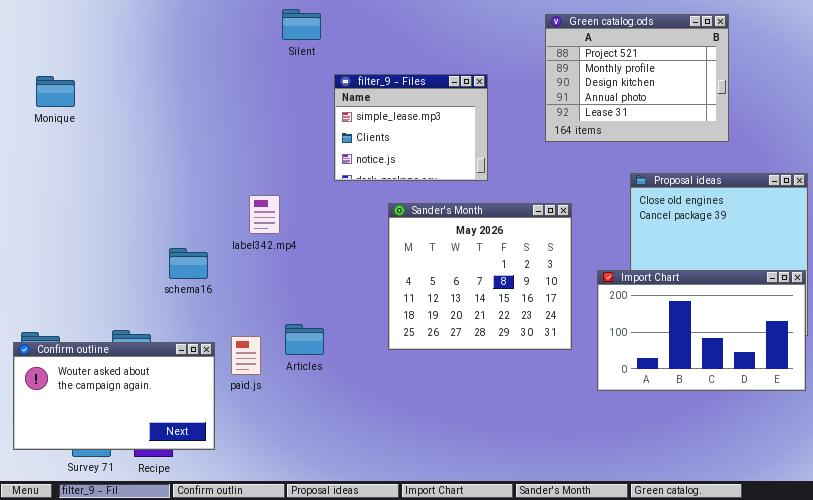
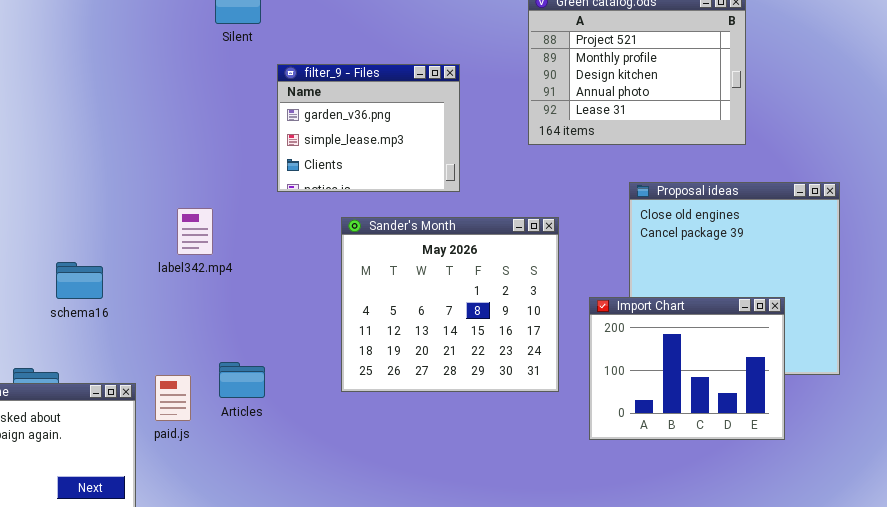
filter_9 - Files: [334,74,488,181] -> [277,64,460,192], scrolled up 1 row
schema16: [169,248,208,279] -> [56,262,103,299], moved
Import Chart: [597,270,806,391] -> [589,297,785,440], resized

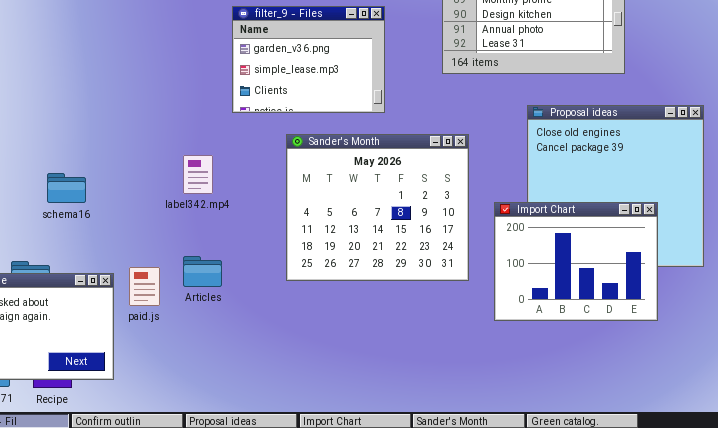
label342.mp4: [177,208,213,255] -> [183,155,213,194], moved

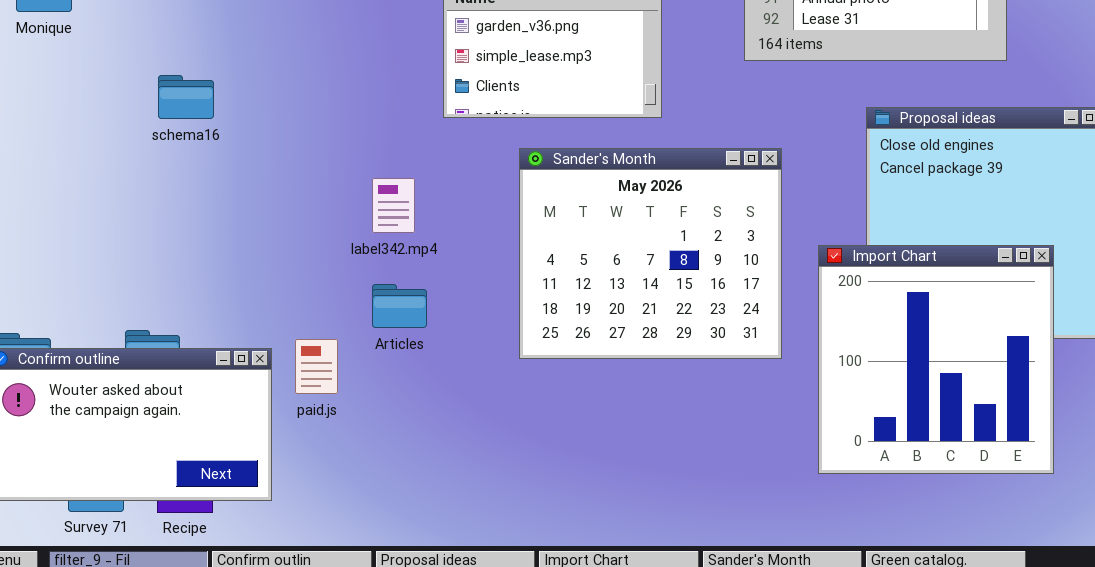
schema16: [47,173,86,203] -> [158,75,214,119], moved
Import Chart: [494,202,658,321] -> [818,245,1054,474], resized
Articles: [183,256,222,287] -> [372,284,427,328], moved

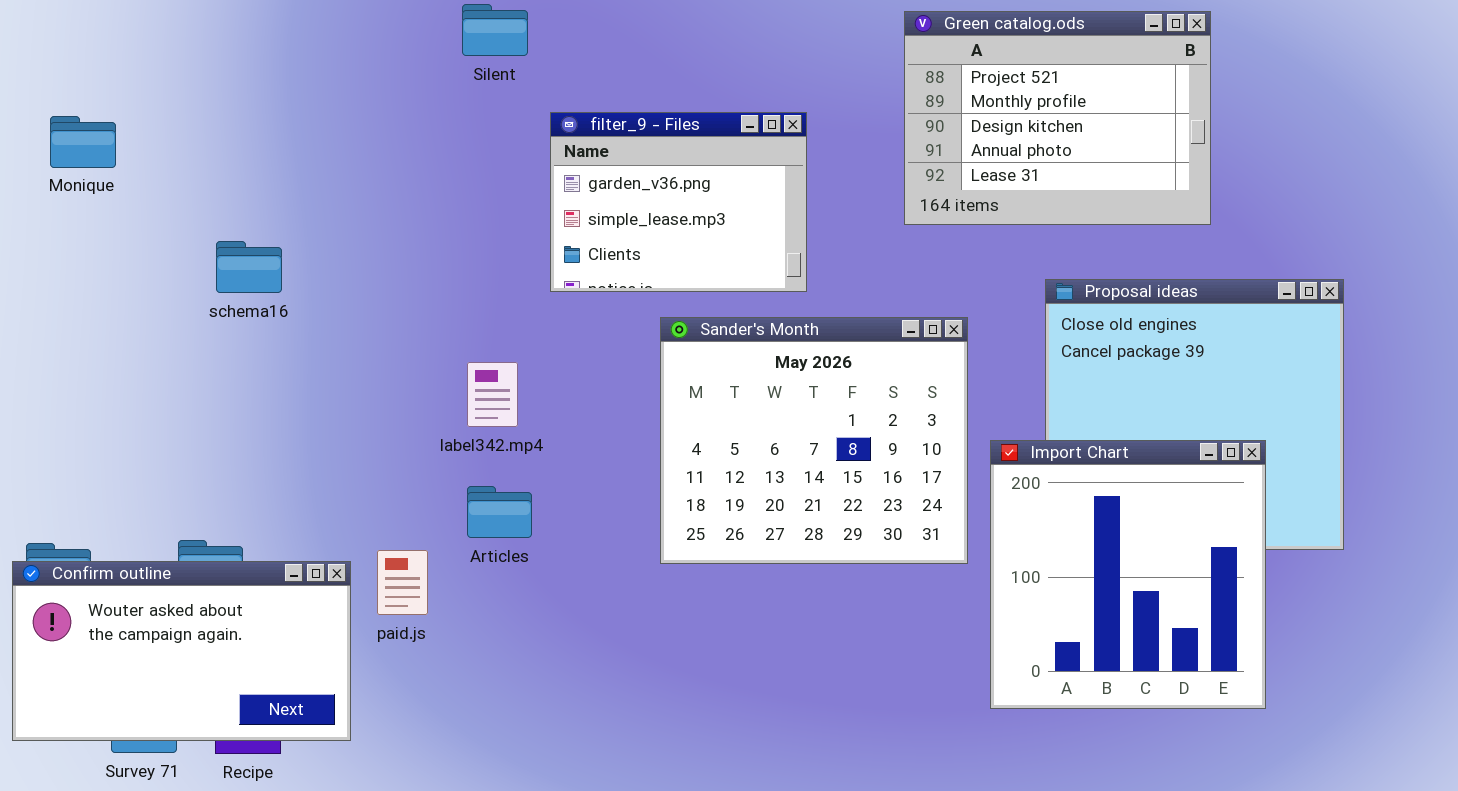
Sander's Month: [519,148,782,359] -> [660,317,968,564], moved

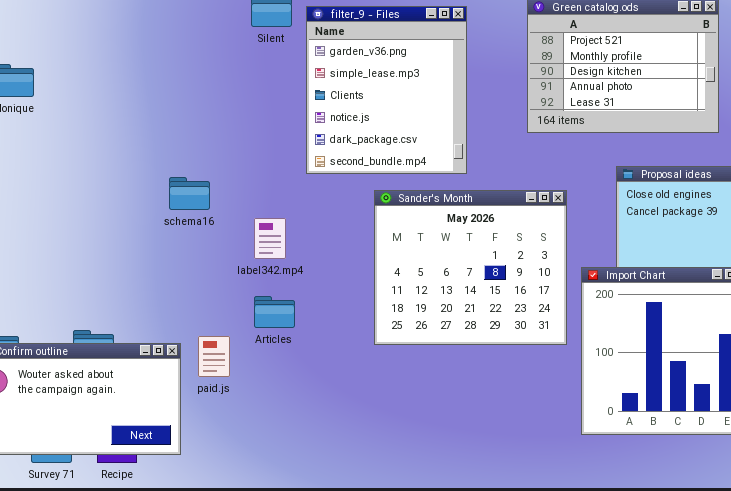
filter_9 - Files: [550,112,807,292] -> [306,6,467,174], resized
schema16: [216,241,282,293] -> [169,177,210,210], moved

